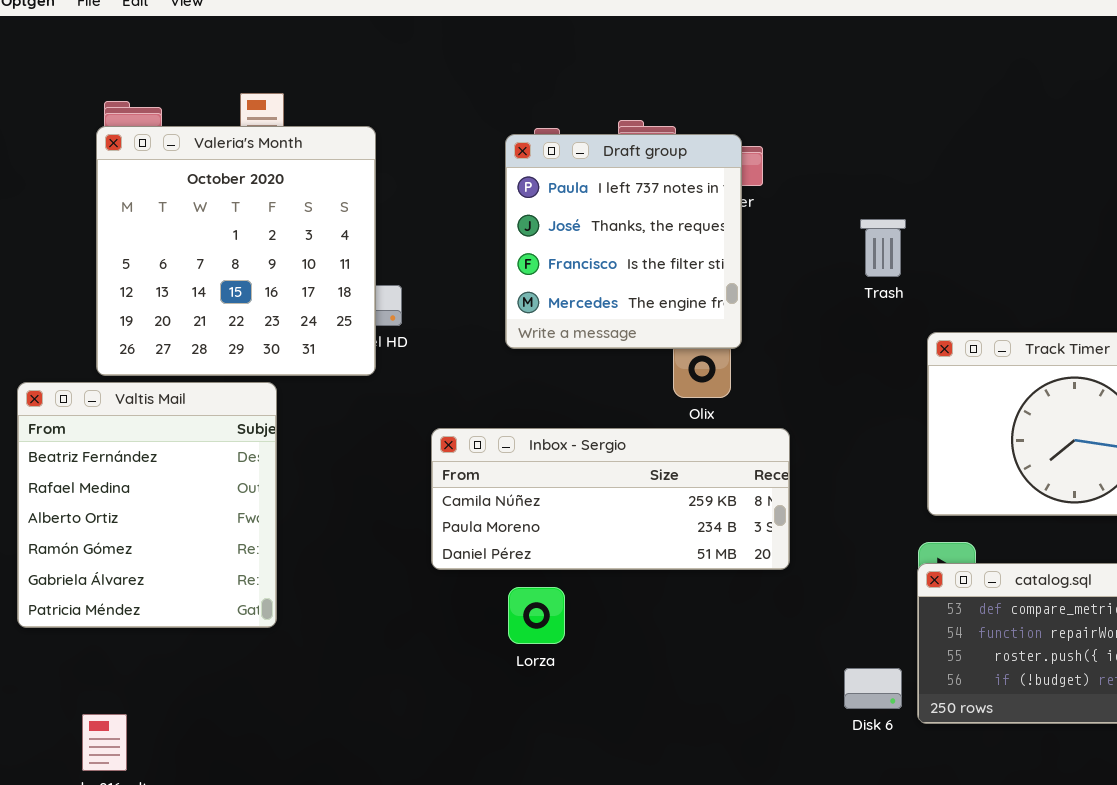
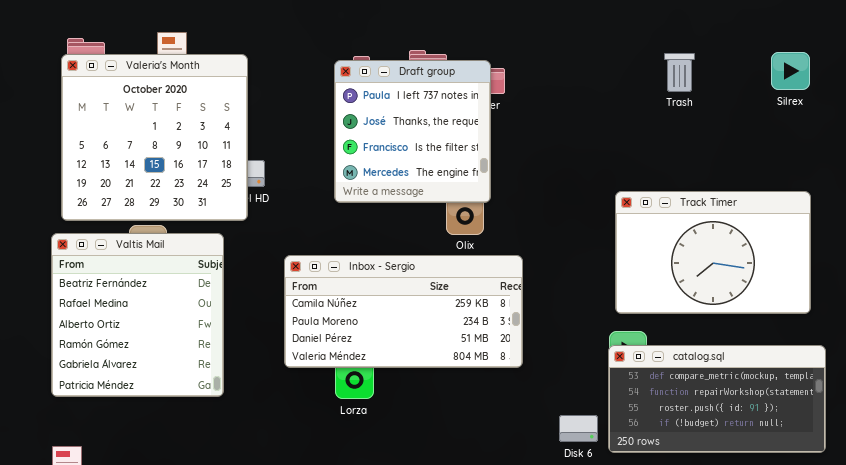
Trash: [860,219,906,277] -> [664,53,695,92], moved
Valtis Mail: [17,382,277,628] -> [51,233,224,397], moved
Inbox - Sergio: [431,428,790,570] -> [284,255,523,368], resized

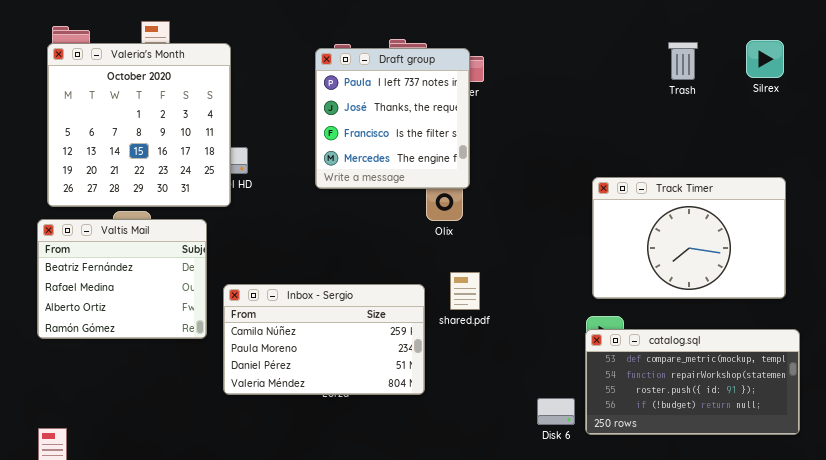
Trash: [664,53,695,92] -> [668,42,698,80], moved
Valtis Mail: [51,233,224,397] -> [37,219,207,339], resized
Inbox - Sergio: [284,255,523,368] -> [223,284,425,395], moved, resized

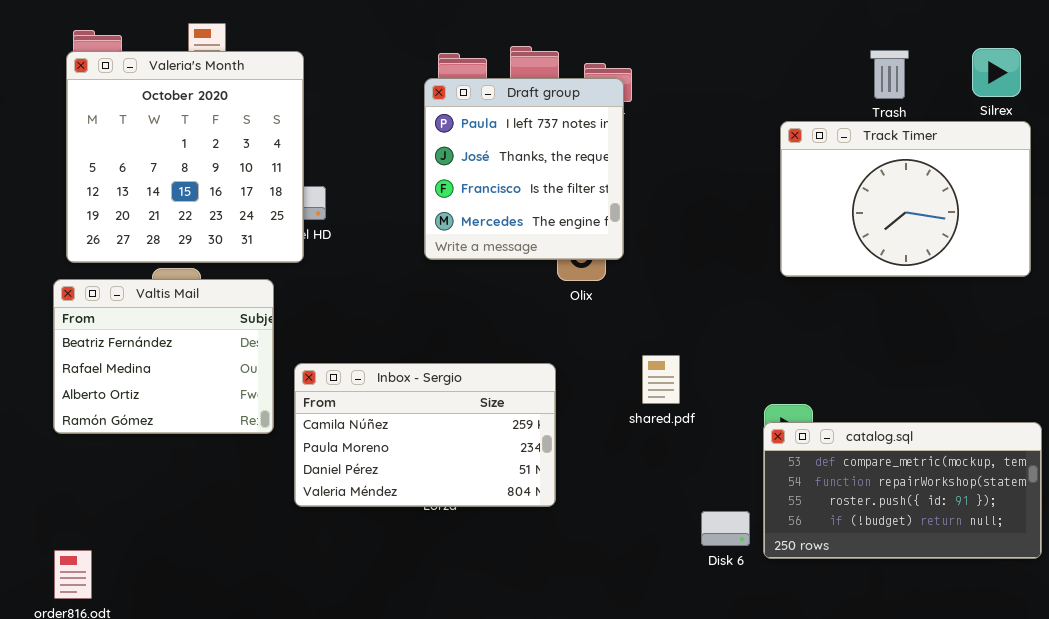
Draft group: [315,48,470,189] -> [424,78,624,260], moved
Track Timer: [592,177,786,299] -> [780,121,1031,277], moved
shared.pdf: [450,272,480,310] -> [642,355,680,404], moved

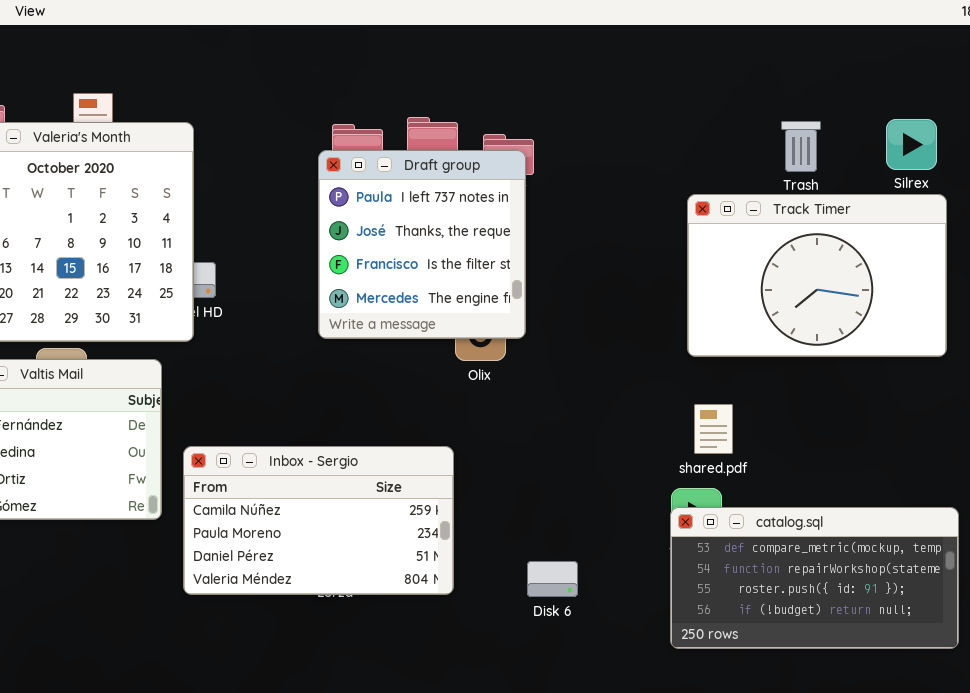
shared.pdf: [642,355,680,404] -> [694,404,733,454], moved
Disk 6: [701,511,750,546] -> [527,561,578,597], moved

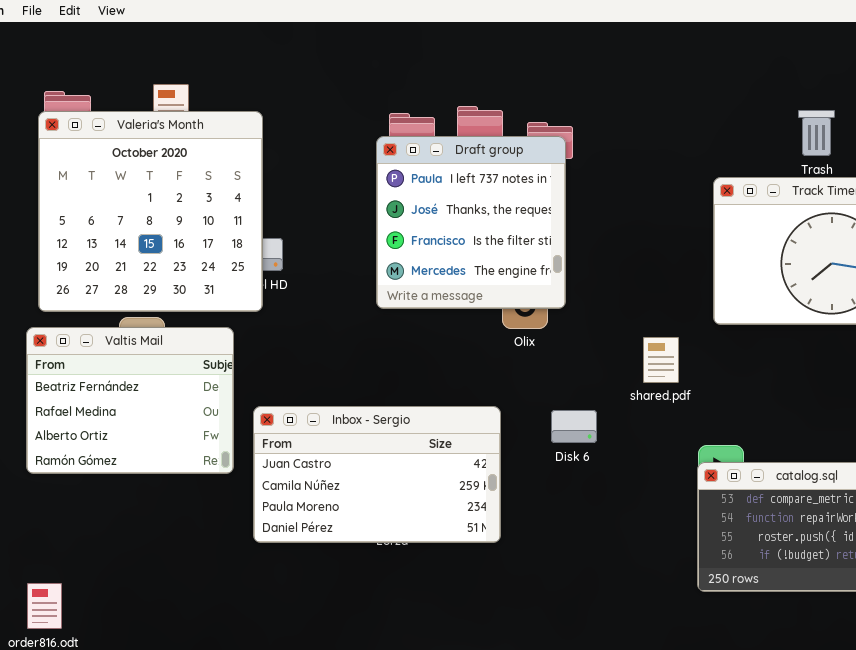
shared.pdf: [694,404,733,454] -> [643,337,679,383], moved
Inbox - Sergio: [183,446,454,595] -> [253,406,501,543], scrolled up 1 row
Disk 6: [527,561,578,597] -> [551,410,597,443], moved

